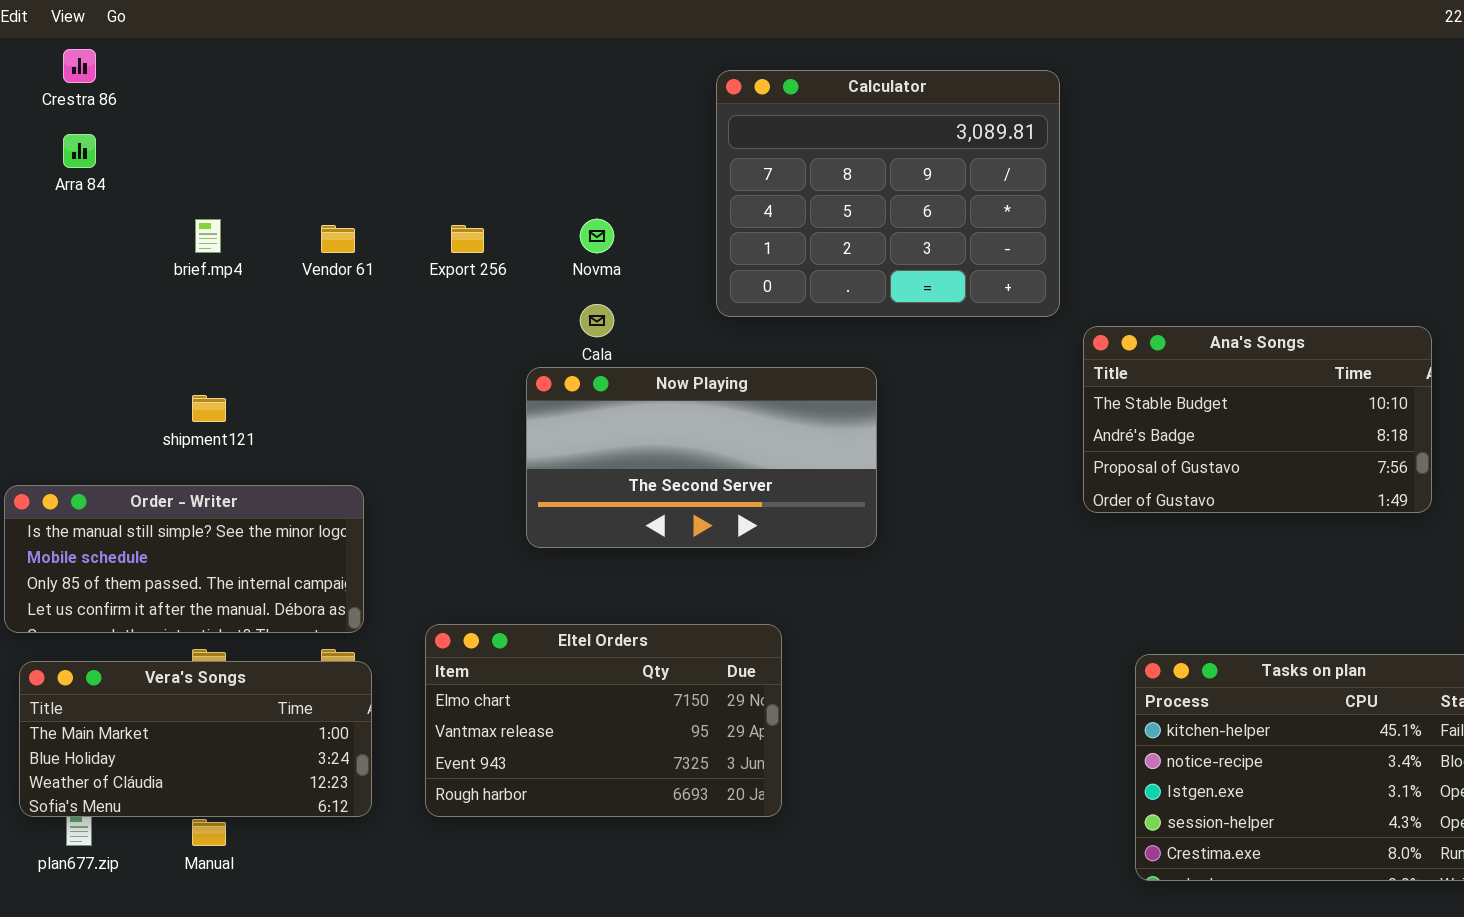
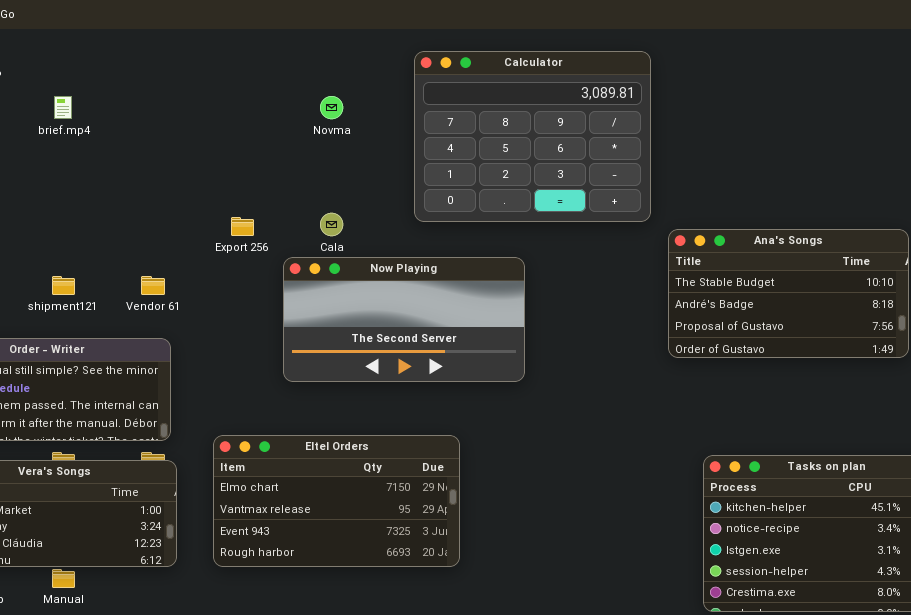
brief.mp4: [195,219,221,253] -> [54,96,72,119], moved
Novma: [580,219,614,253] -> [320,96,343,119], moved
Vendor 61: [321,225,355,253] -> [141,276,165,295], moved
Export 256: [451,225,484,253] -> [231,217,254,236], moved

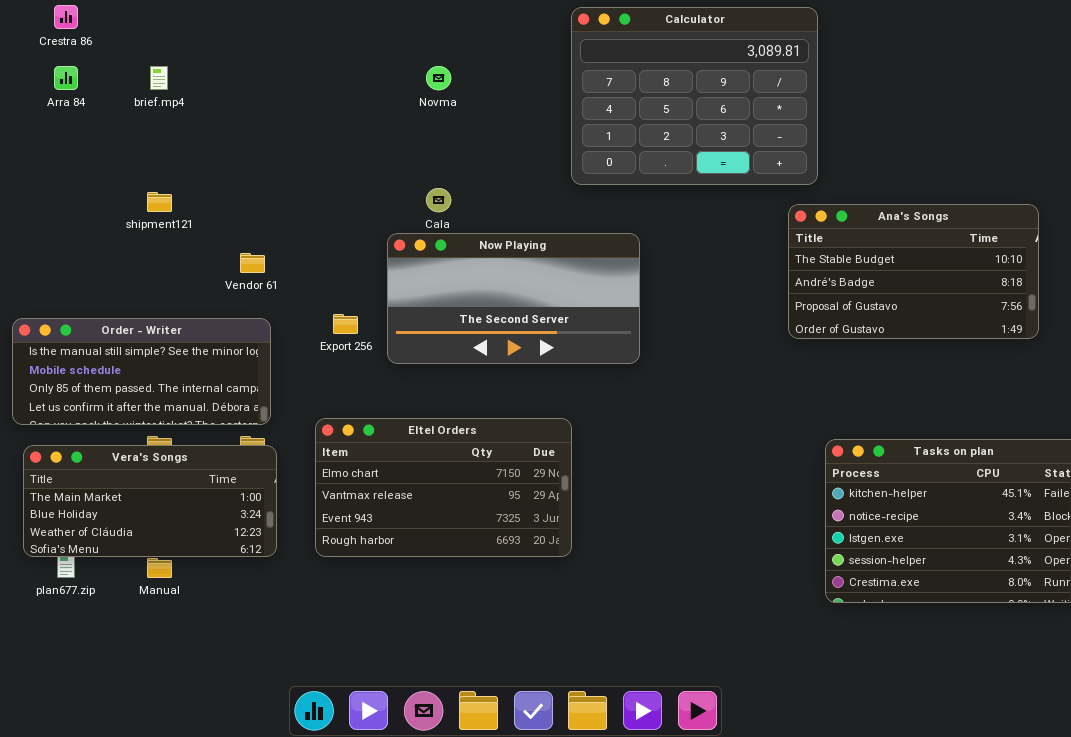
Calculator: [414,51,651,222] -> [571,7,818,185], moved
Export 256: [231,217,254,236] -> [333,314,358,334], moved
shipment121: [52,276,75,295] -> [147,192,172,212], moved

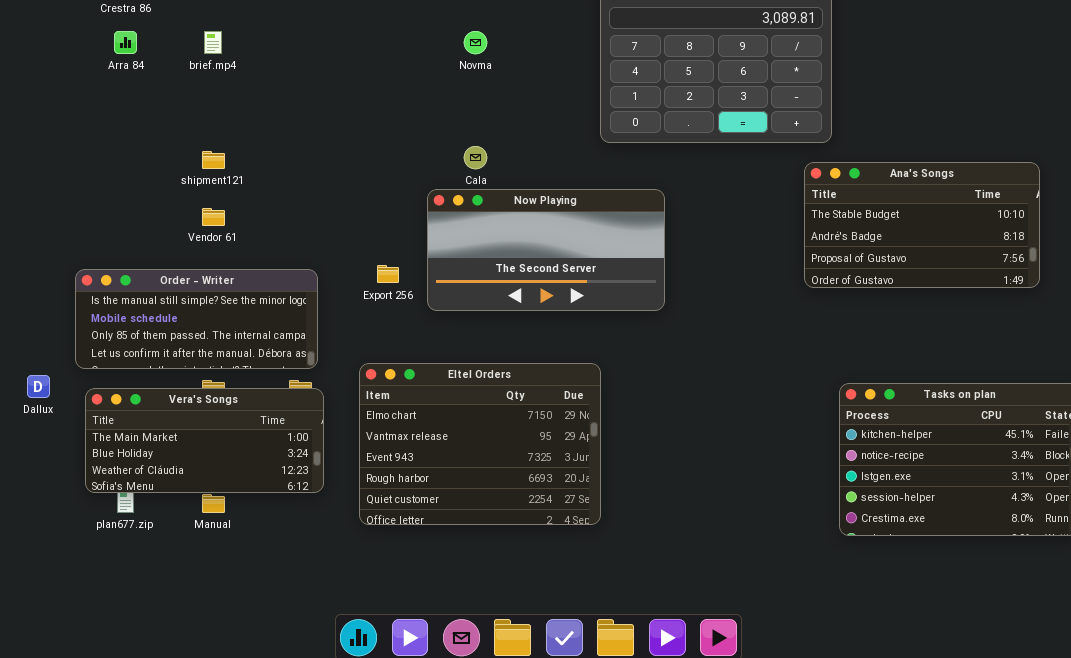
Vendor 61: [240,253,265,273] -> [202,208,225,226], moved
Eltel Orders: [315,418,572,557] -> [359,363,601,525], resized

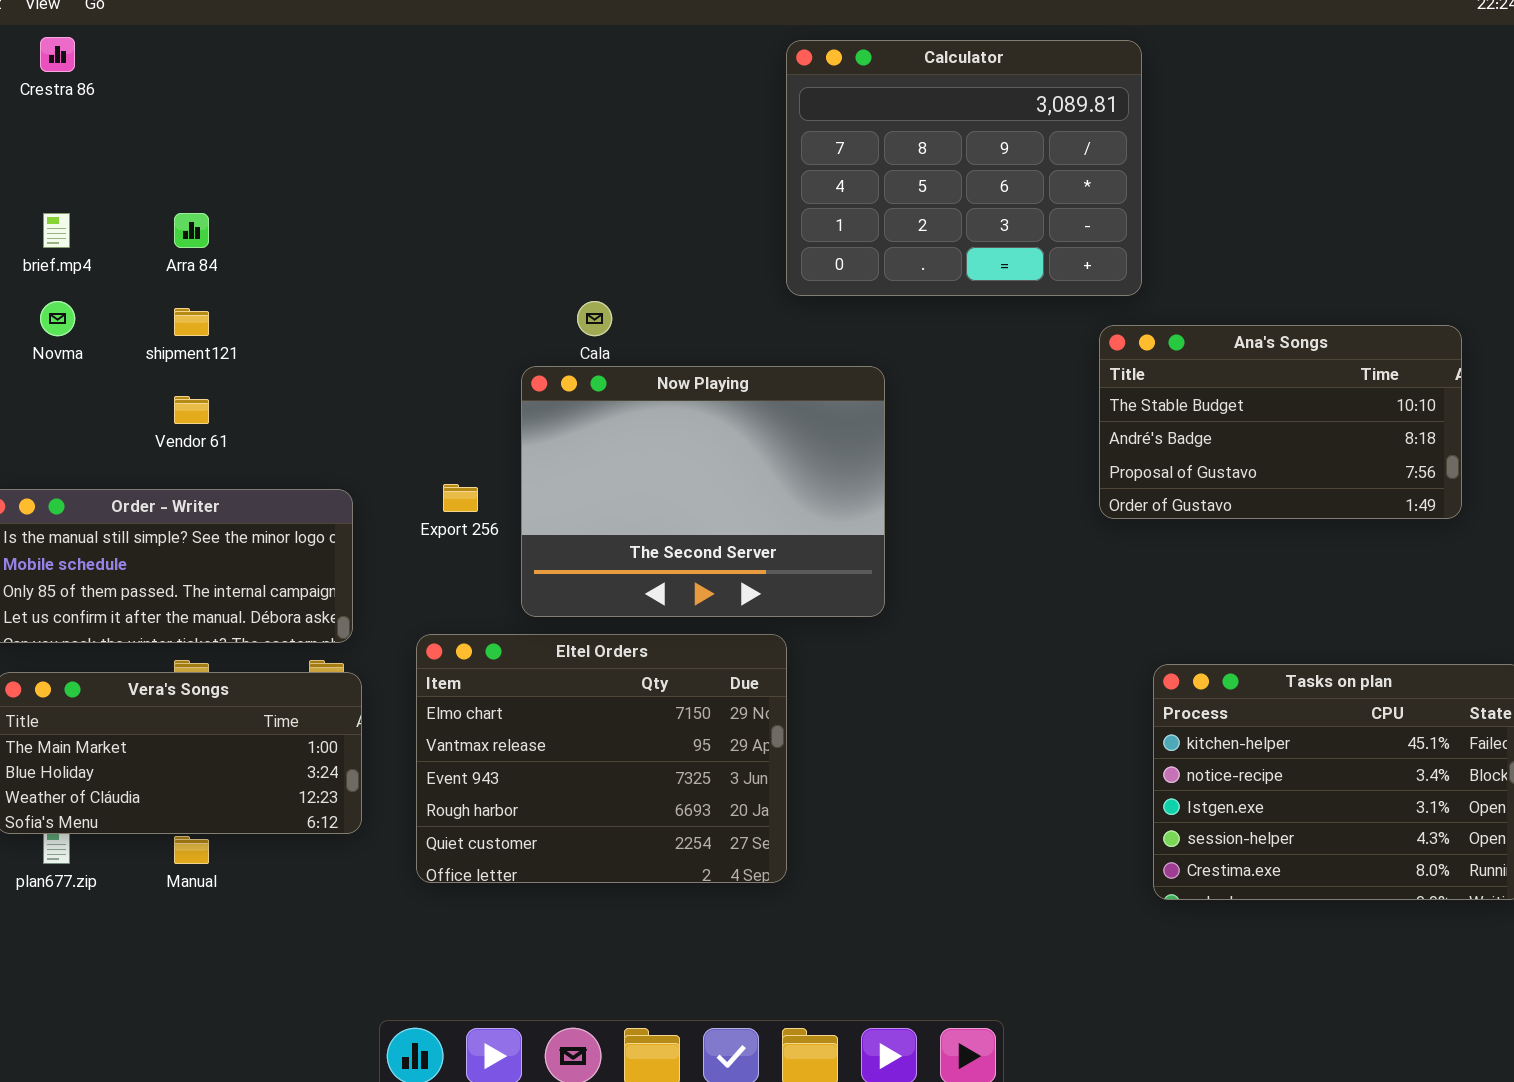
Arra 84: [114,31,137,54] -> [174,213,209,248], moved
brief.mp4: [204,31,222,54] -> [43,213,70,248], moved
Novma: [464,31,487,54] -> [40,301,75,336], moved
Now Playing: [427,189,665,311] -> [521,366,885,617], resized

